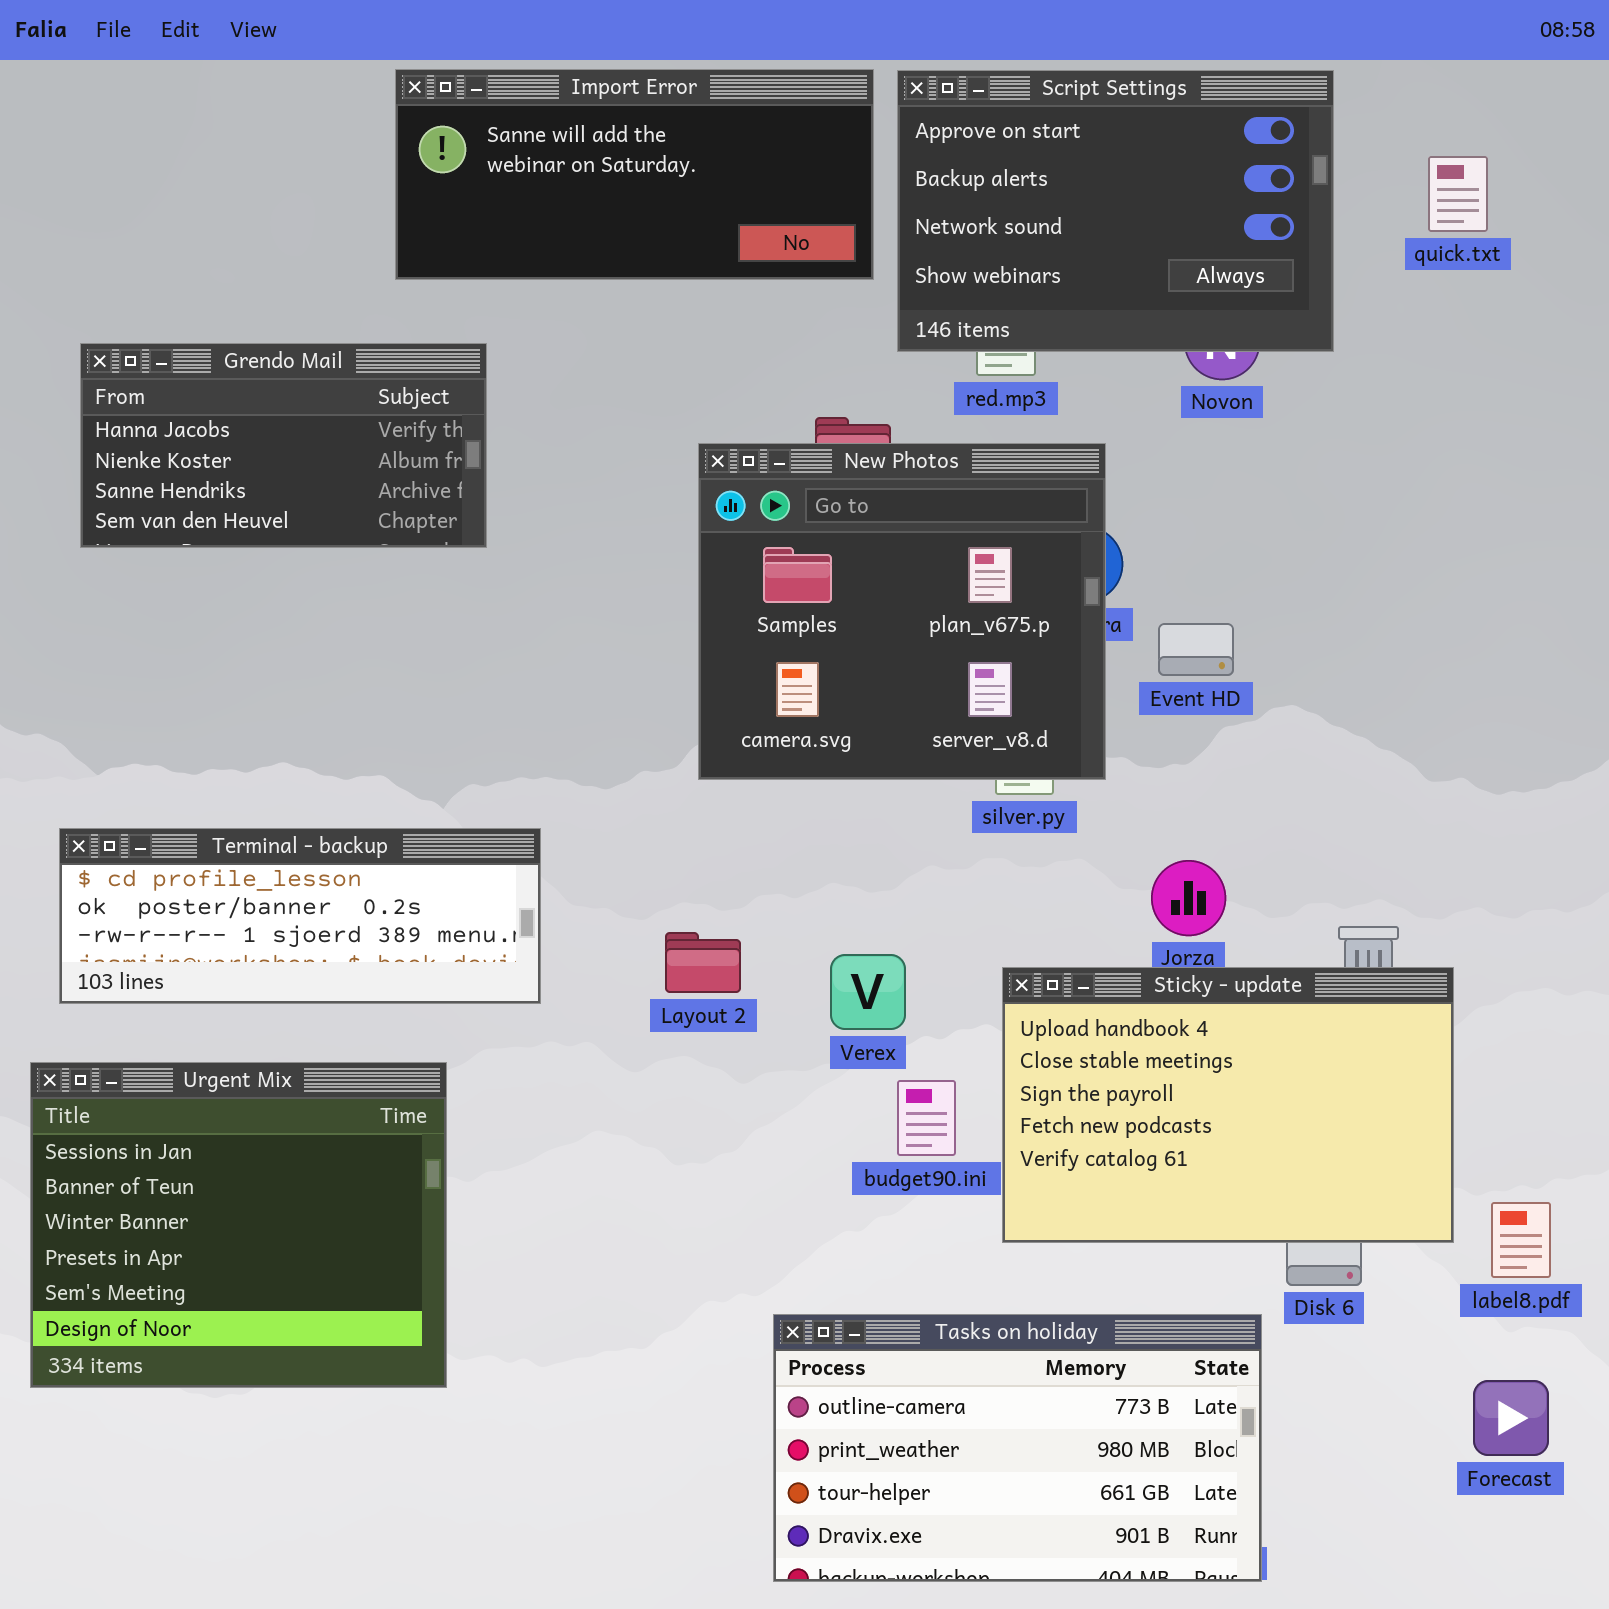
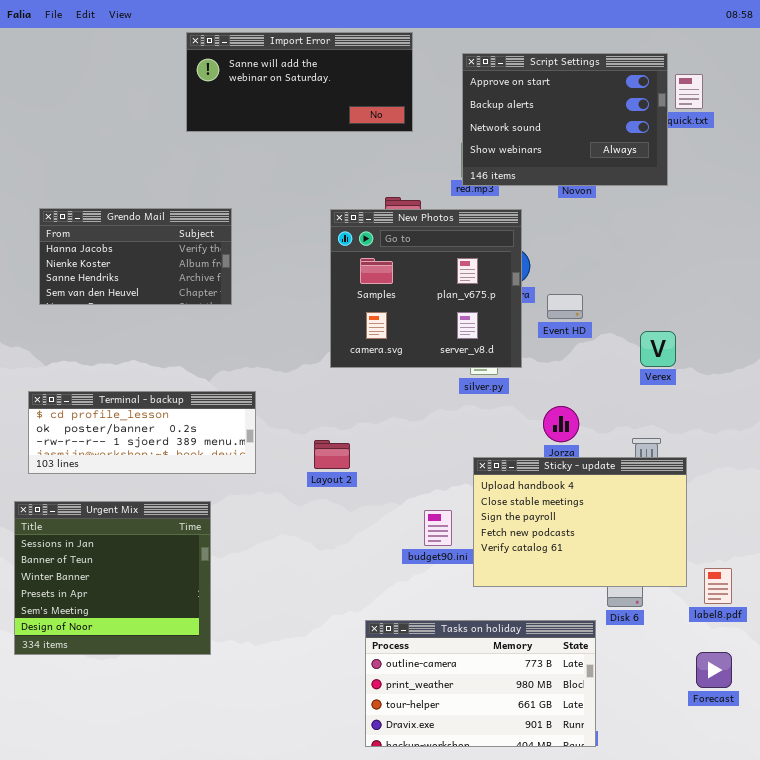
Script Settings: [897,70,1334,352] -> [462,53,668,186], moved
Grendo Mail: [80,343,487,548] -> [39,208,232,305], moved
Verex: [830,954,906,1030] -> [640,331,676,367], moved

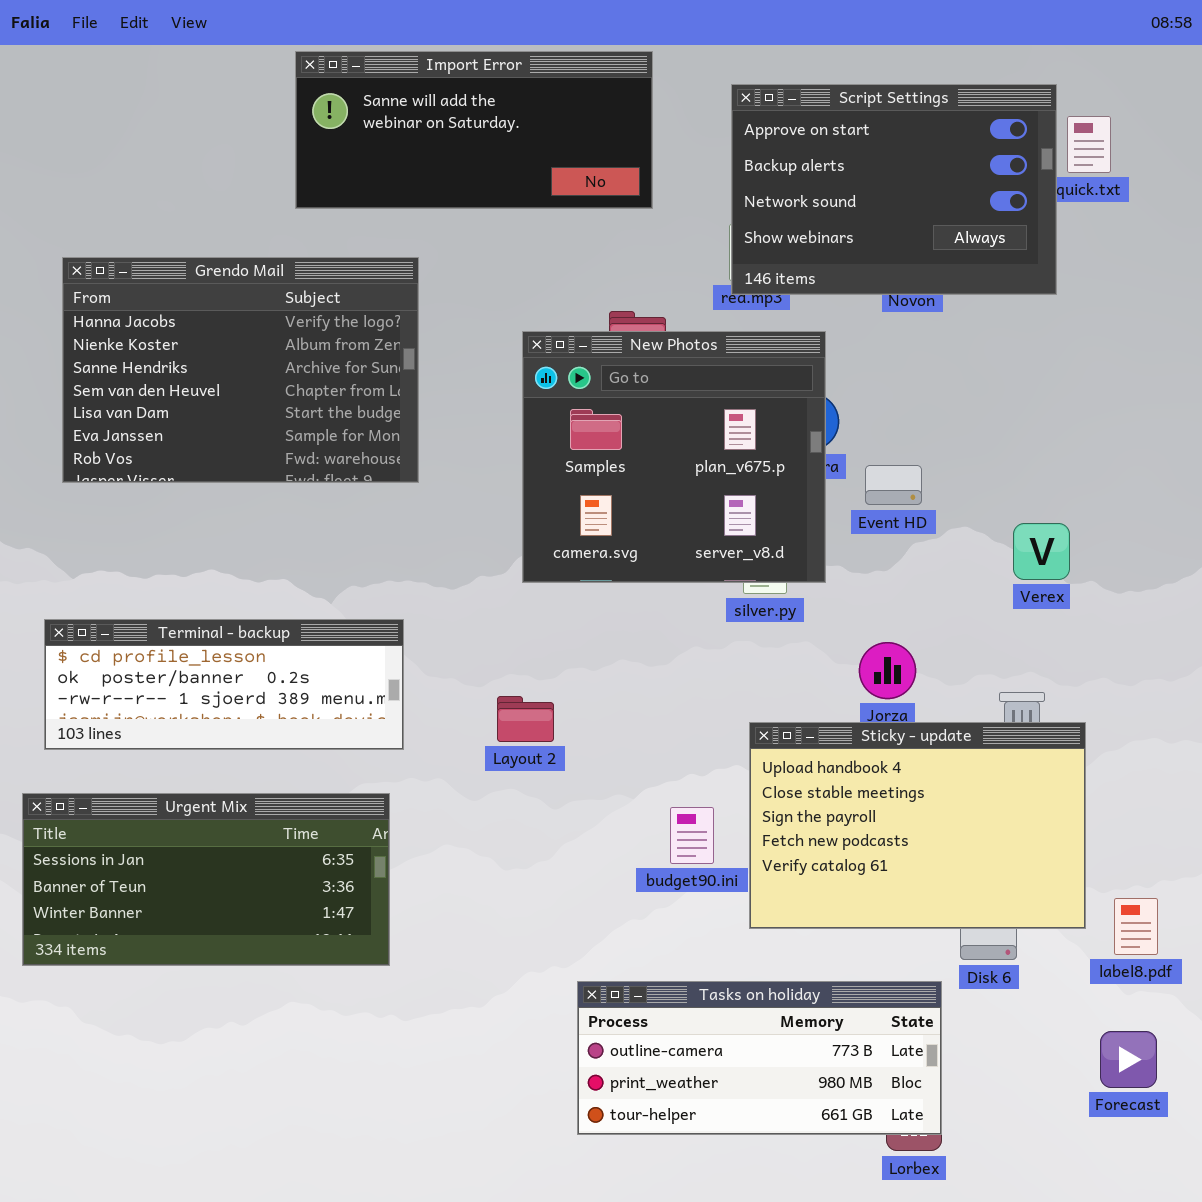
Grendo Mail: [39,208,232,305] -> [62,257,419,483], resized
Urgent Mix: [14,501,211,655] -> [22,793,390,966], resized
Tasks on holiday: [365,620,596,747] -> [577,981,942,1135], resized

